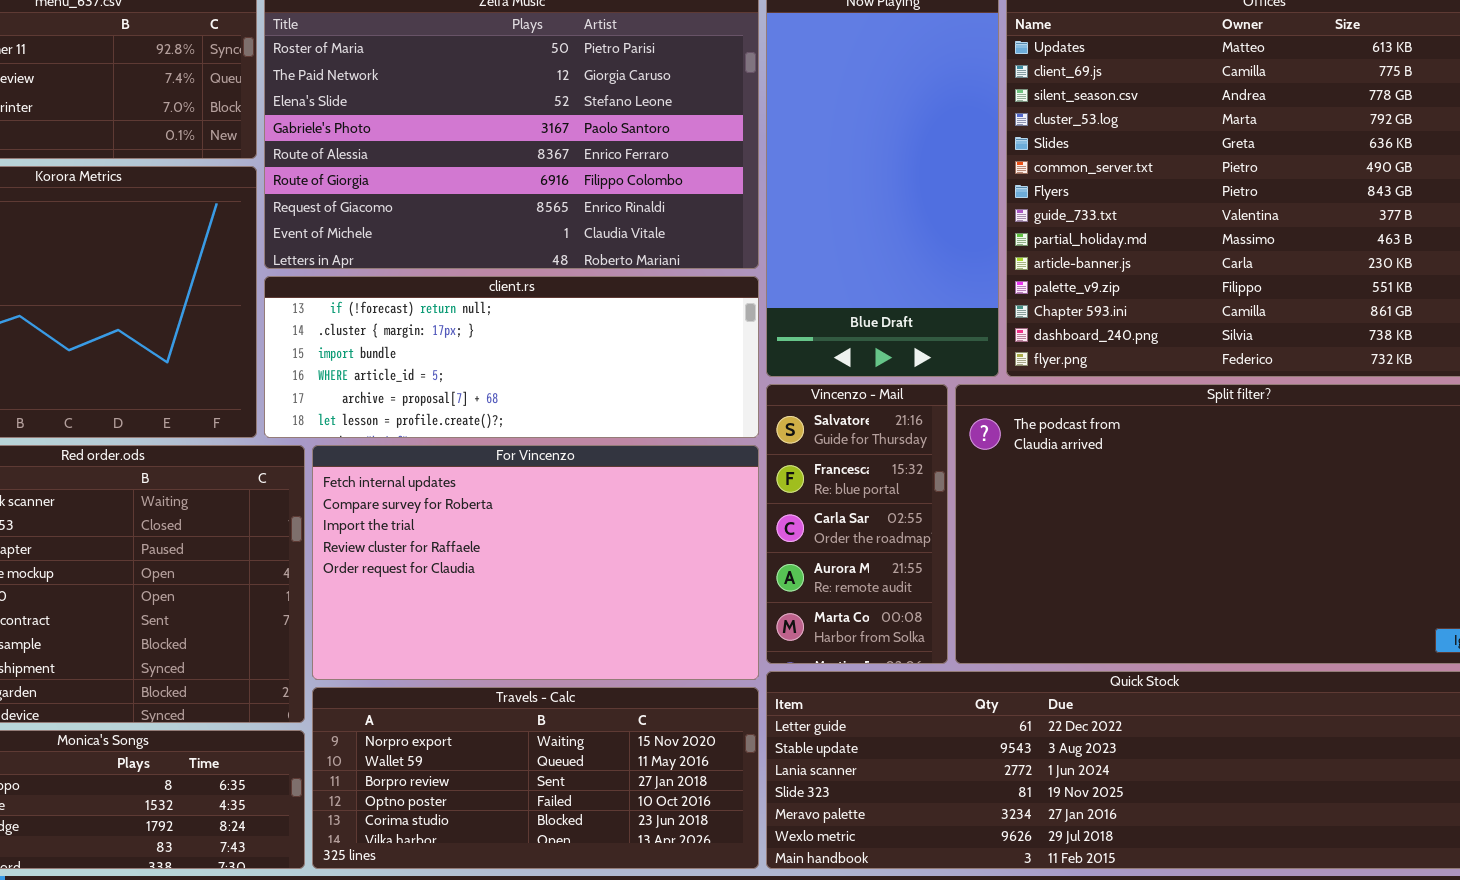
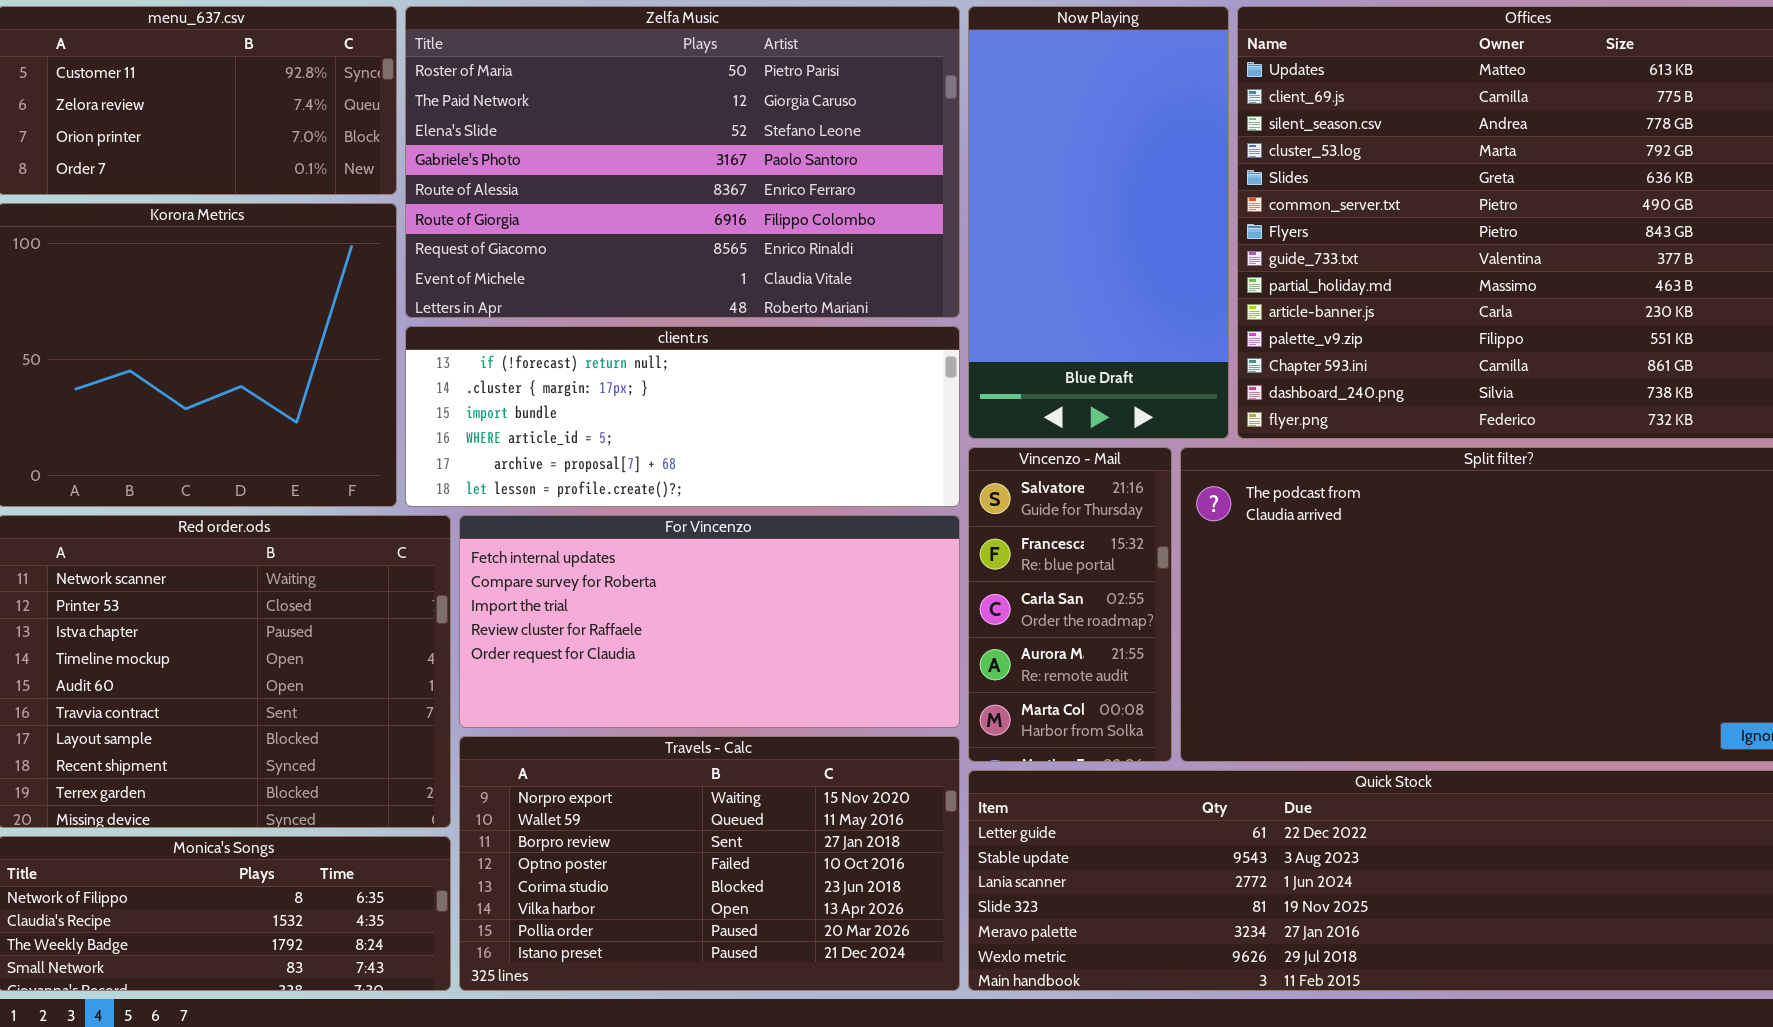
For Vincenzo: [312,445,759,680] -> [459,515,960,728], resized
Travels - Calc: [312,687,759,869] -> [459,736,960,991], resized

